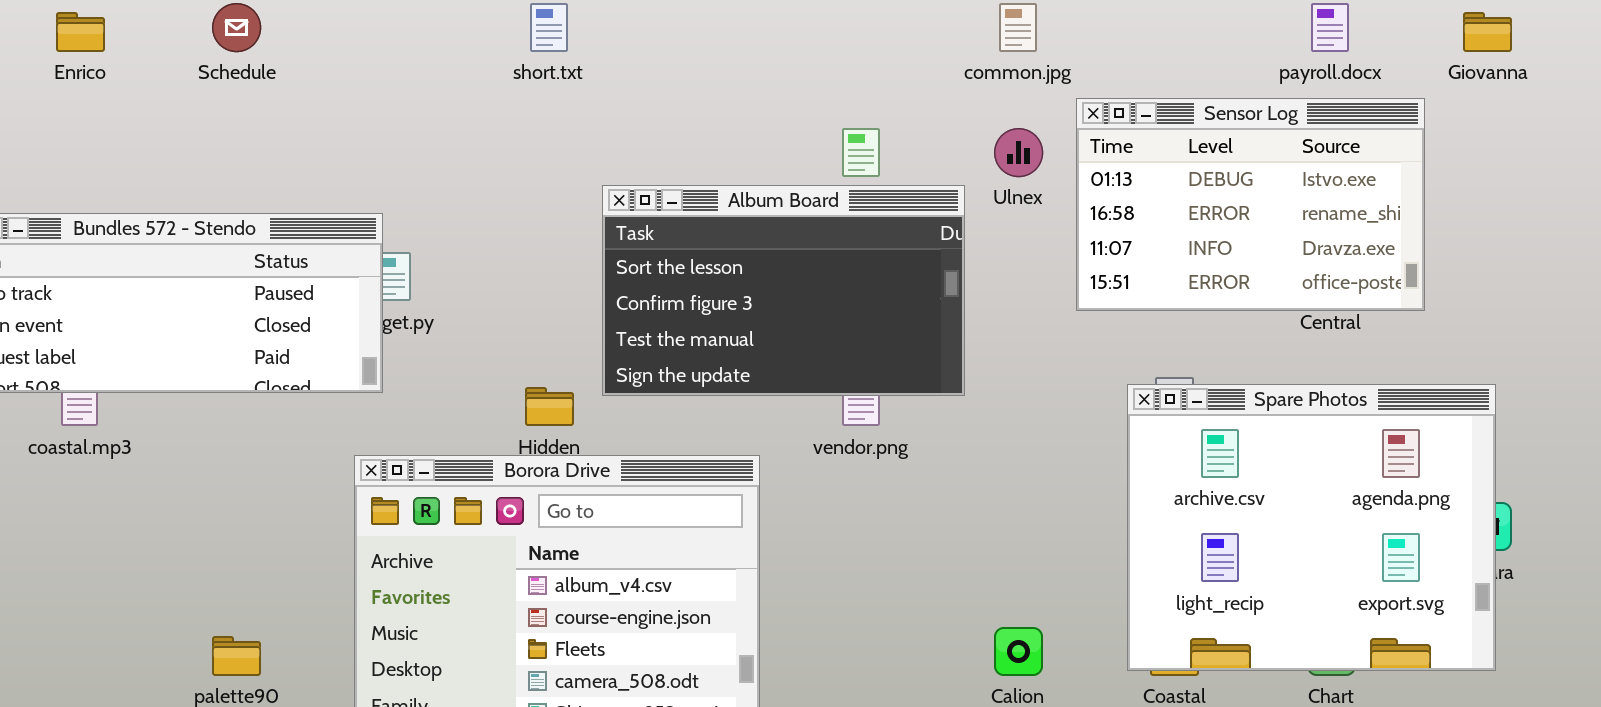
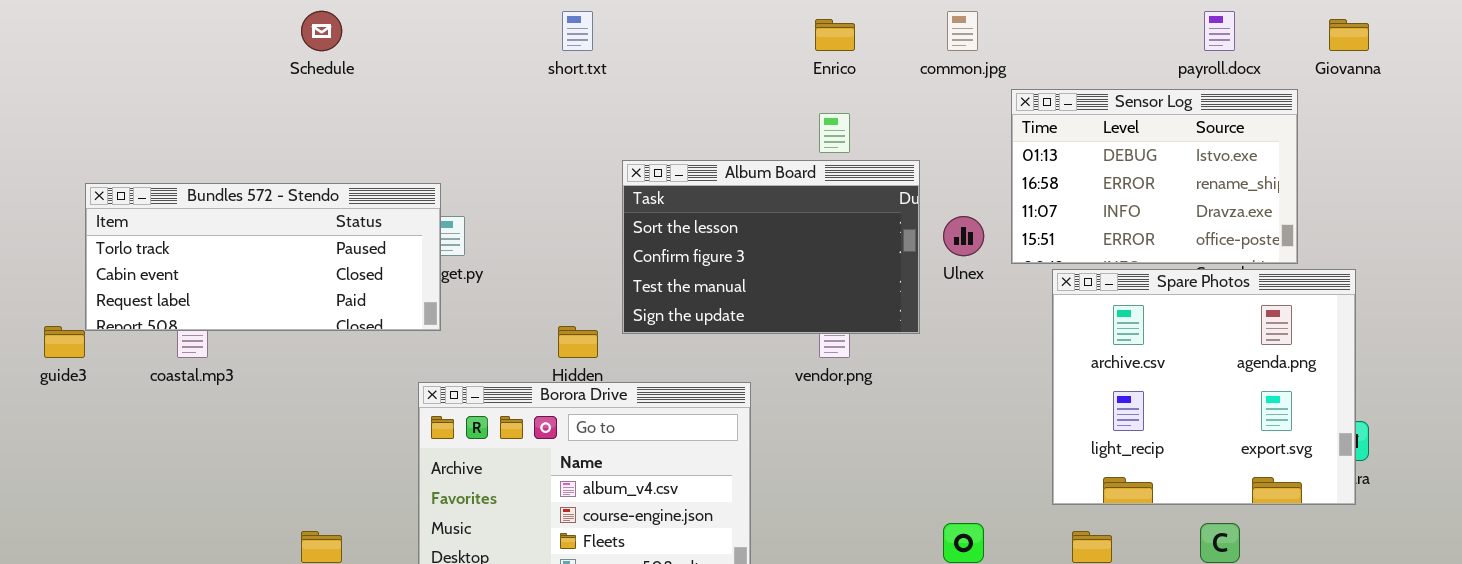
Enrico: [56,12,105,52] -> [815,19,855,51], moved
Ulnex: [994,128,1043,177] -> [943,216,984,256], moved
Spare Photos: [1127,384,1496,671] -> [1052,269,1356,505], moved

